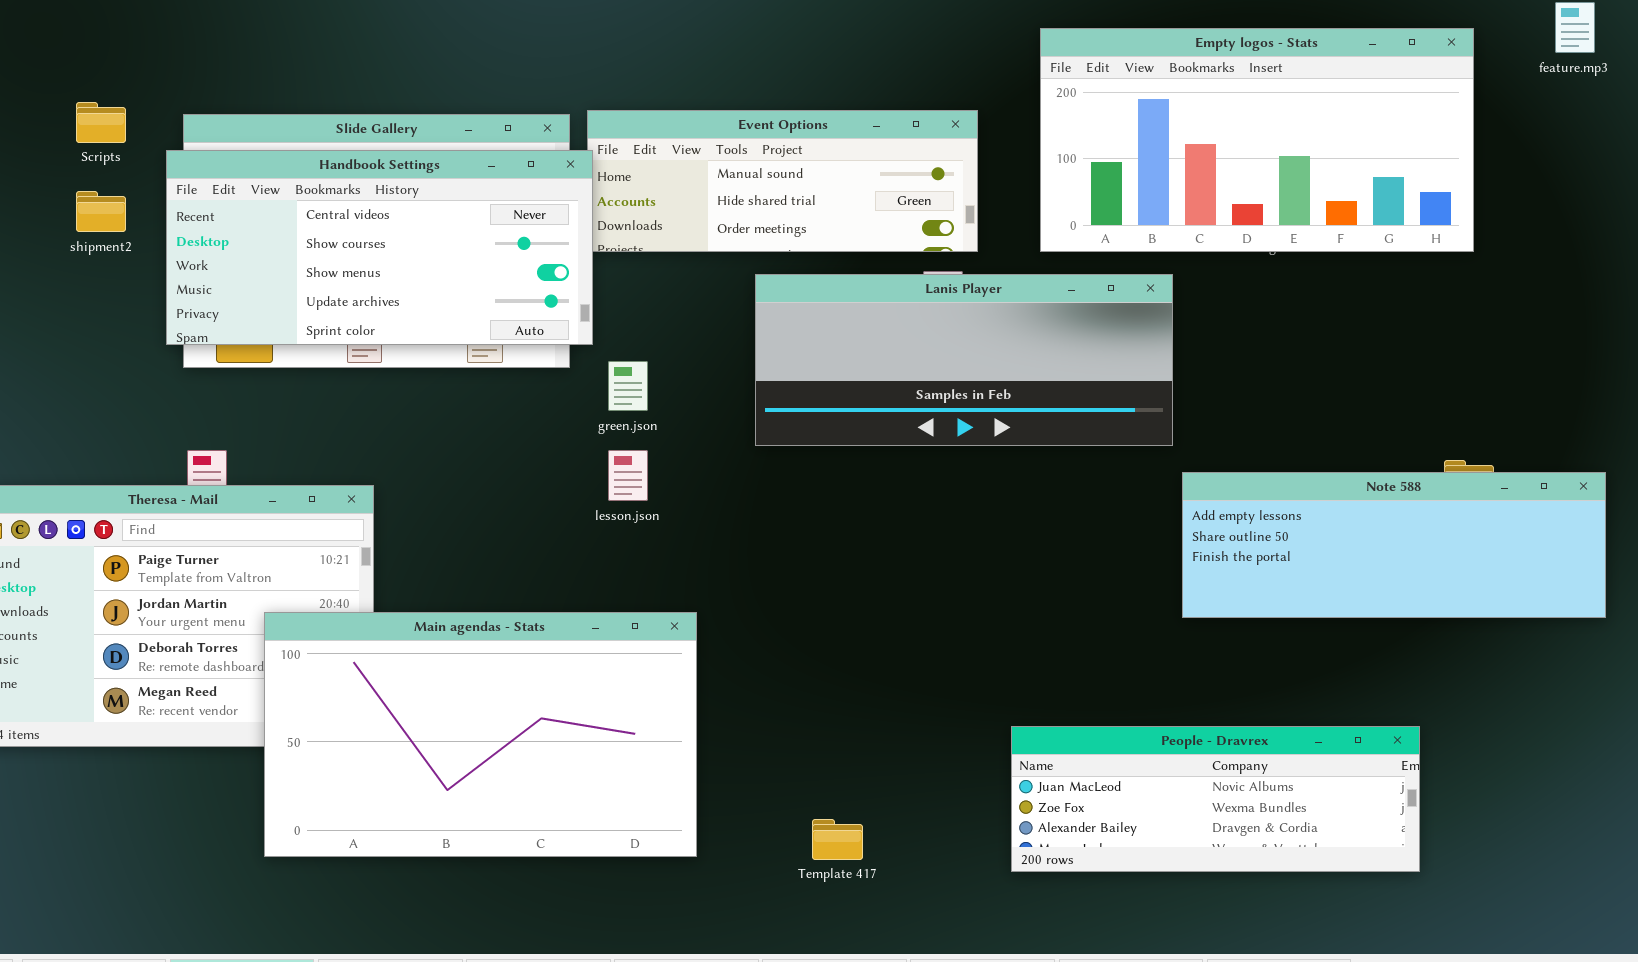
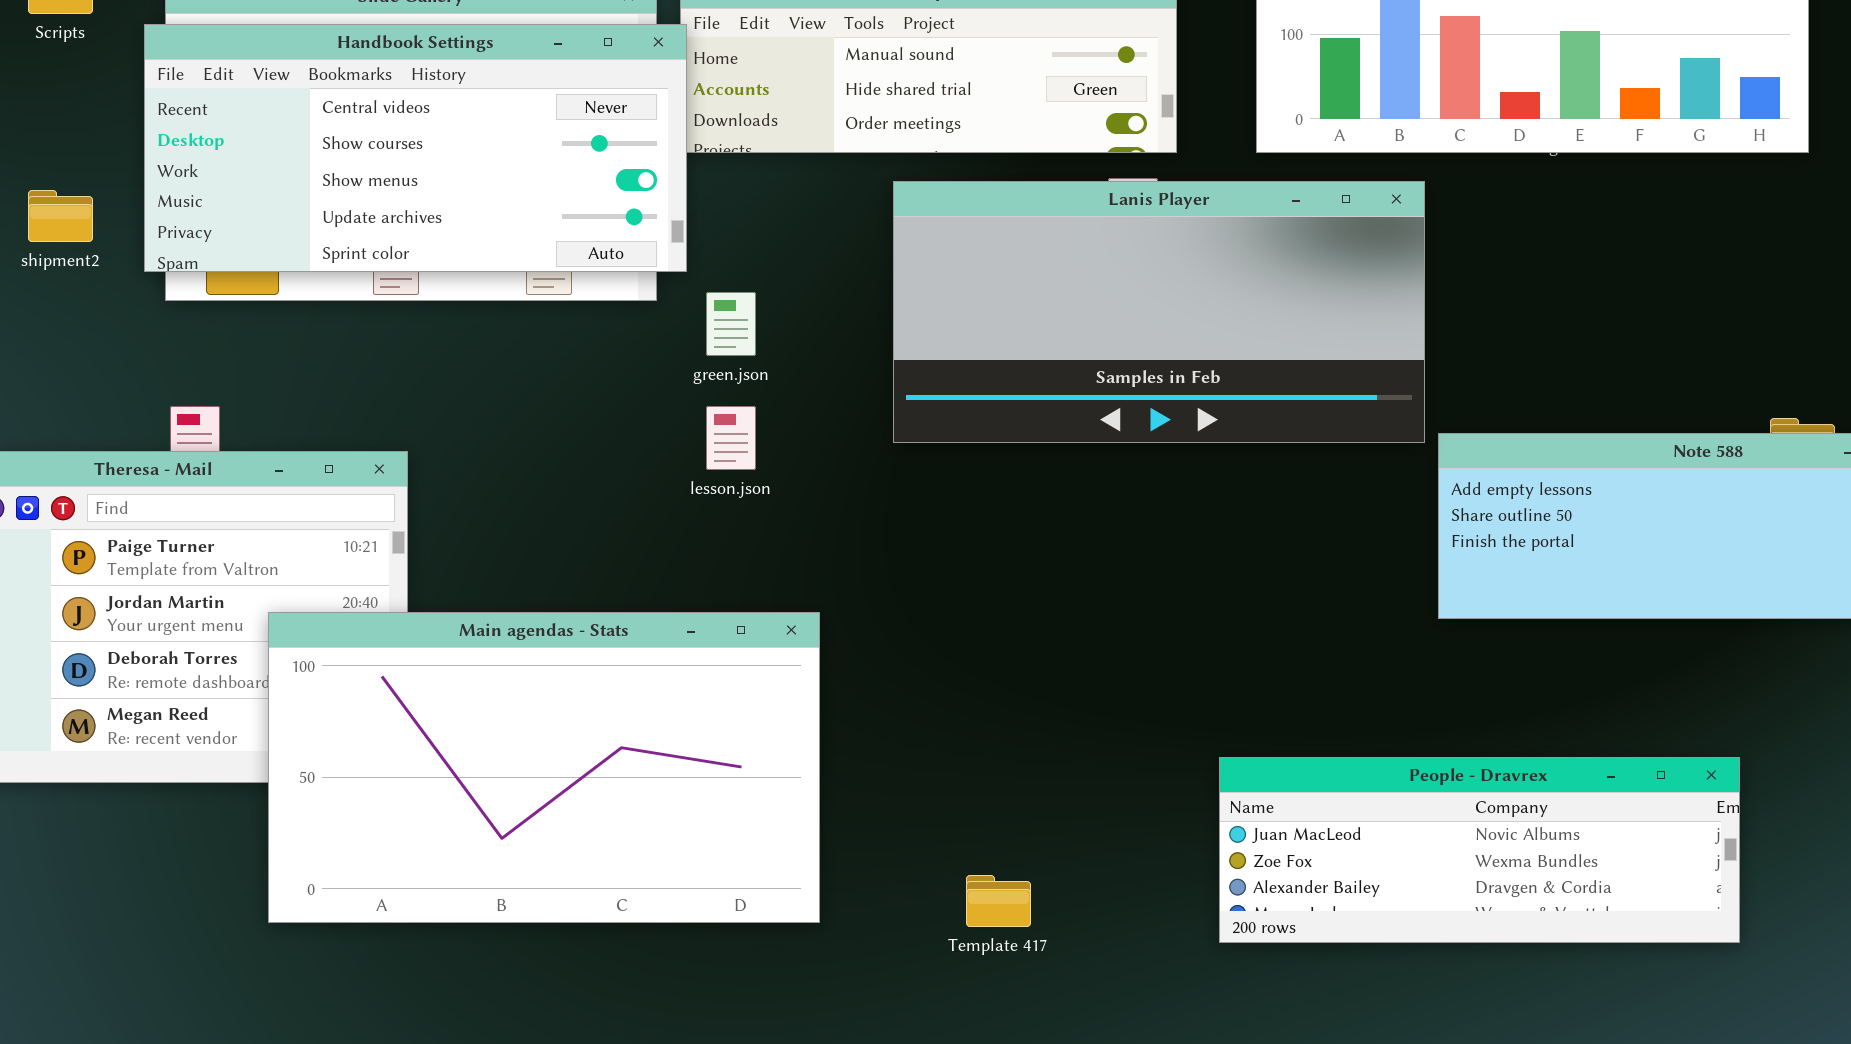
shipment2: [76,191,126,232] -> [28,190,93,242], moved
Lanis Player: [755,274,1173,446] -> [893,181,1425,443], resized

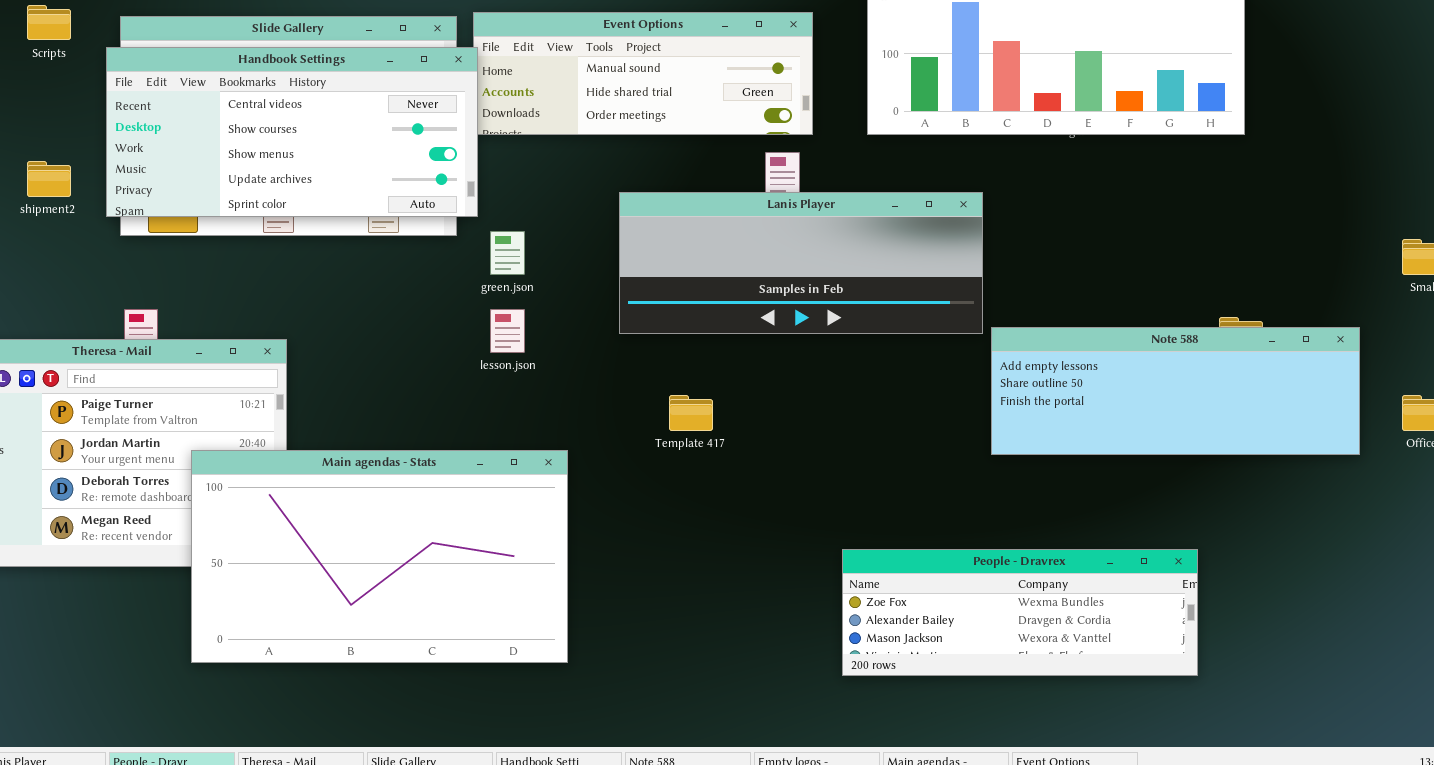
Lanis Player: [893,181,1425,443] -> [619,192,983,334], resized
People - Dravrex: [1219,757,1740,943] -> [842,549,1198,676], scrolled down 1 row
Template 417: [966,875,1031,927] -> [669,395,713,431], moved

